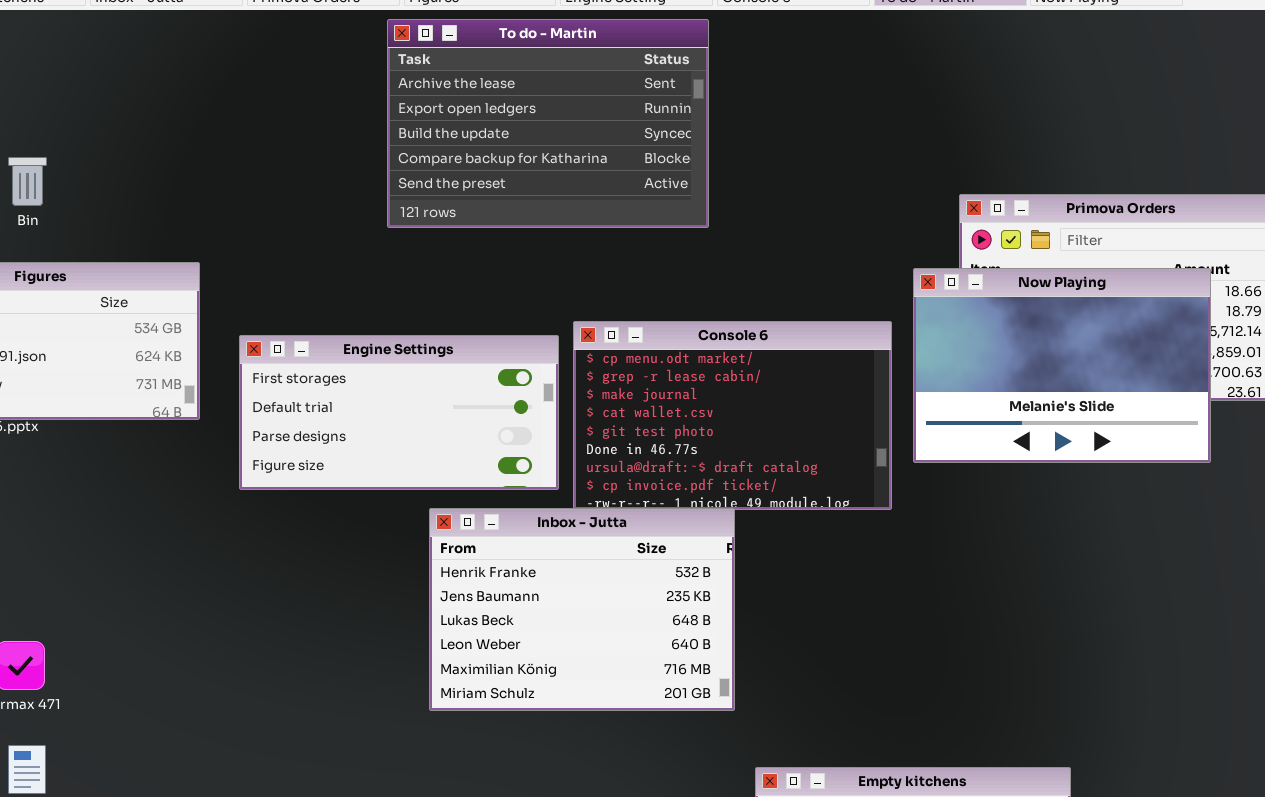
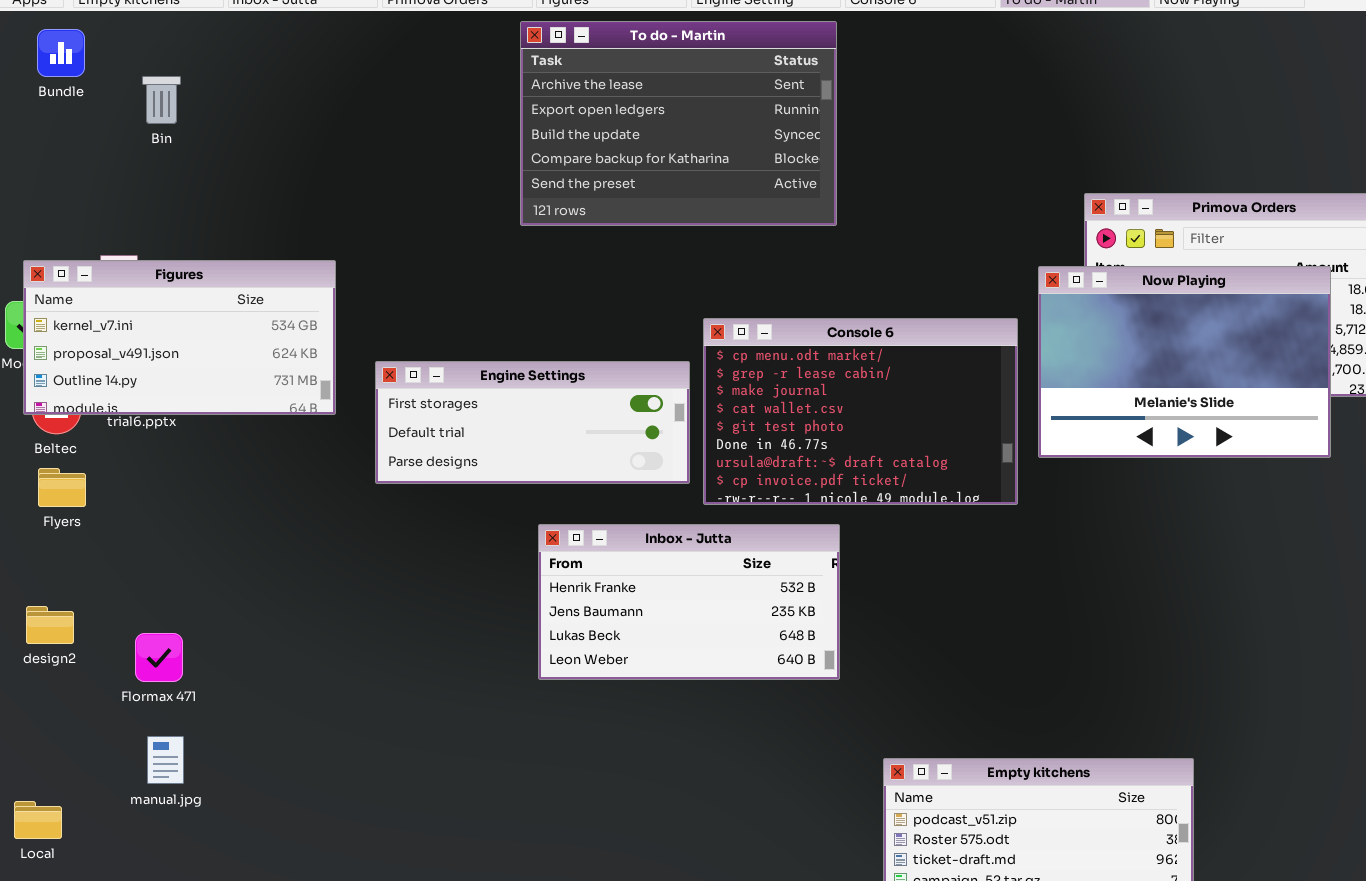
Bin: [8,157,47,206] -> [142,76,181,124], moved
Engine Settings: [239,335,559,490] -> [375,361,690,484], resized
Inbox - Jutta: [429,508,735,711] -> [538,524,840,680], moved, resized

